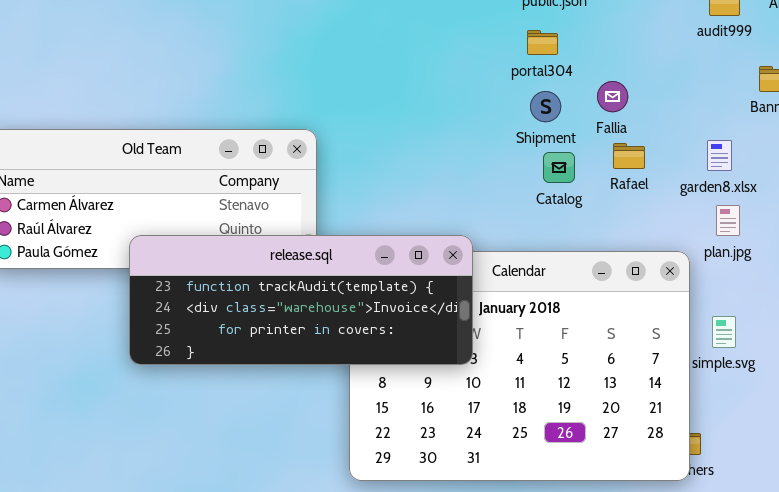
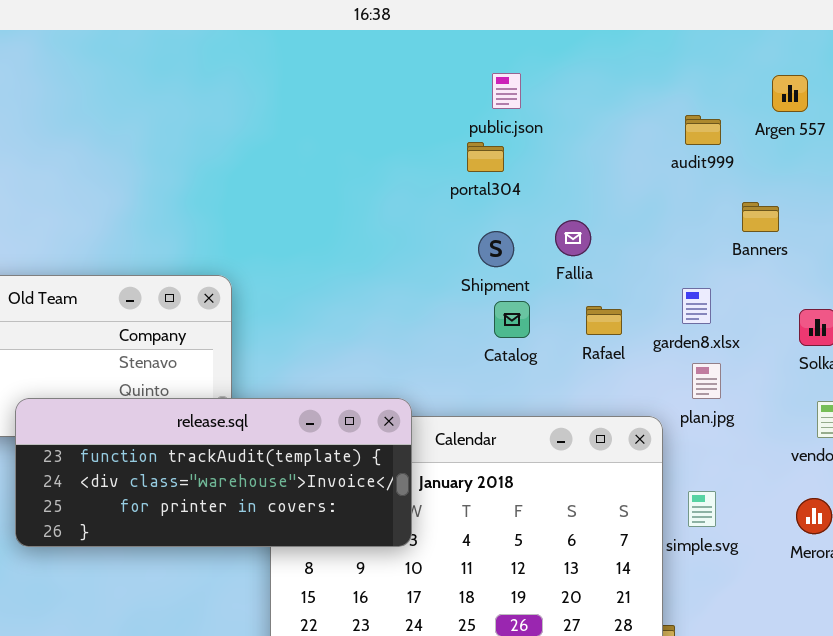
portal304: [527,30,558,55] -> [467,142,504,172], moved
Rafael: [613,143,645,169] -> [586,306,622,335], moved

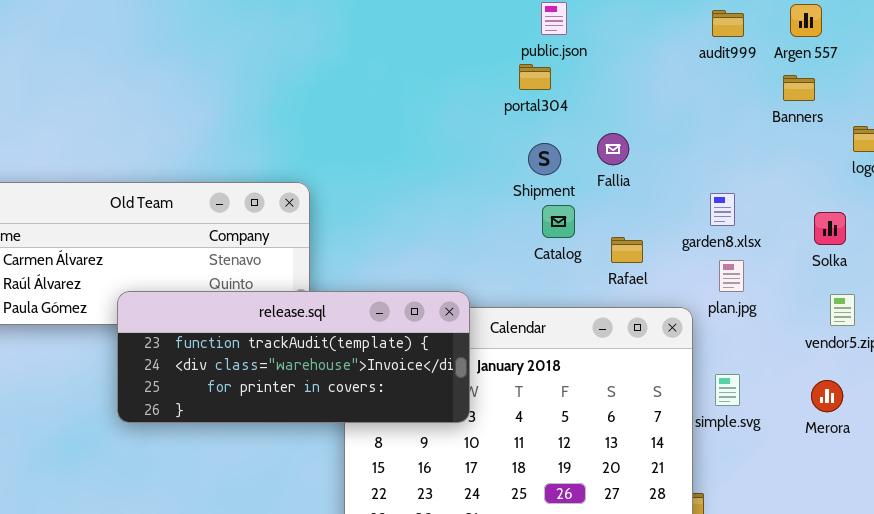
audit999: [685,115,721,145] -> [712,10,744,37], moved
Banners: [742,202,779,232] -> [783,75,815,101], moved
Rafael: [586,306,622,335] -> [611,237,643,263], moved

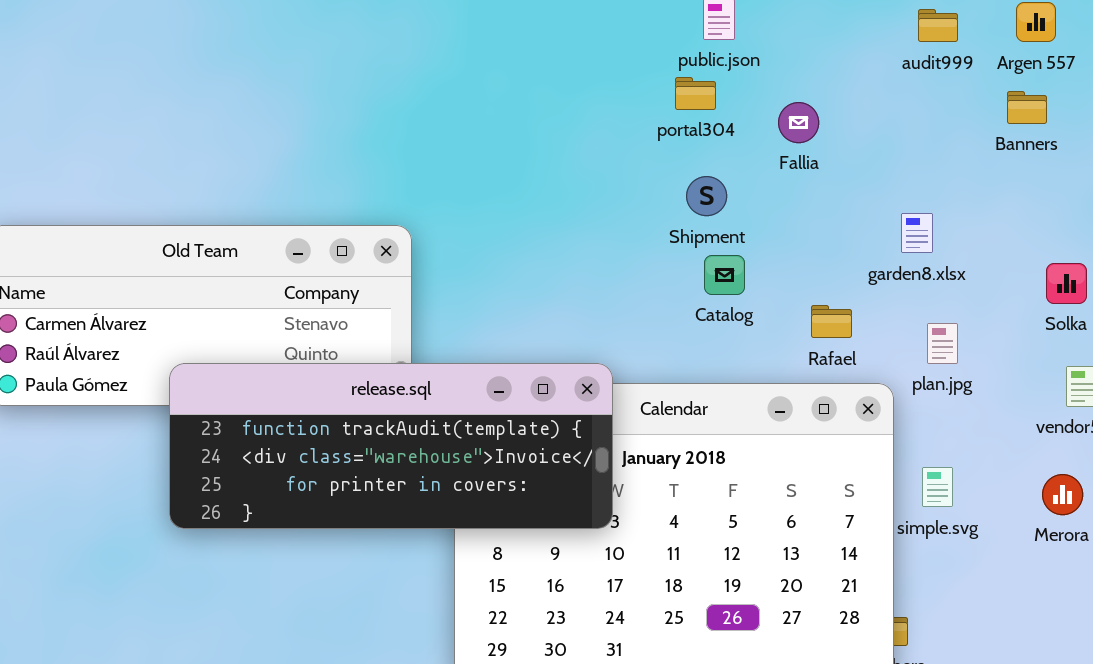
Fallia: [597,133,629,165] -> [778,102,819,143], moved
garden8.xlsx: [710,193,735,226] -> [901,213,933,253], moved
Rafael: [611,237,643,263] -> [811,305,852,338], moved

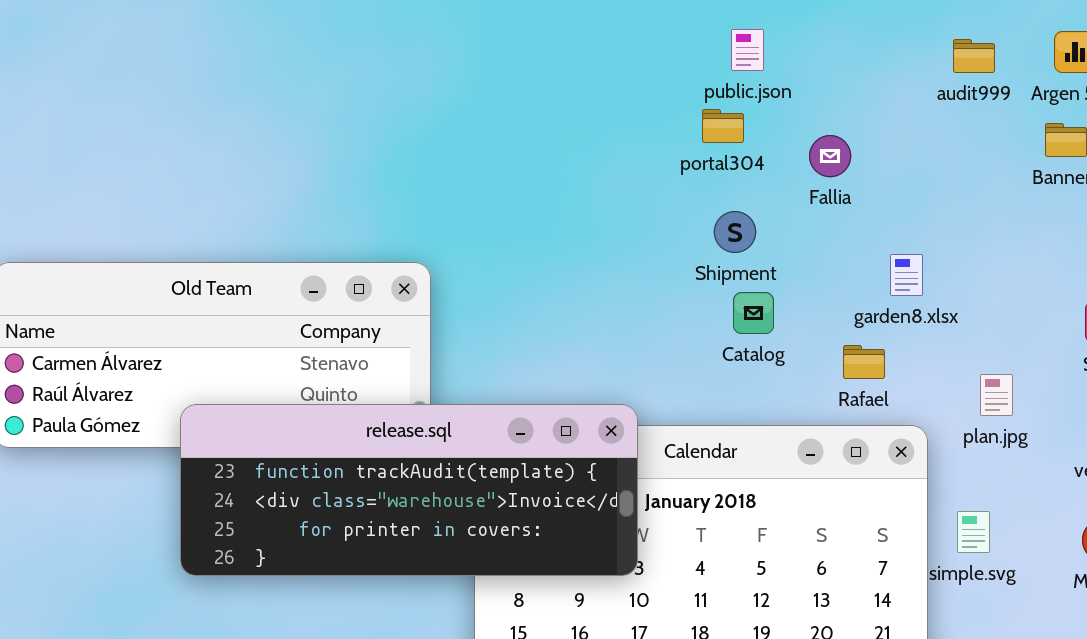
garden8.xlsx: [901,213,933,253] -> [890,254,923,296], moved
plan.jpg: [927,323,958,364] -> [980,374,1013,416], moved

